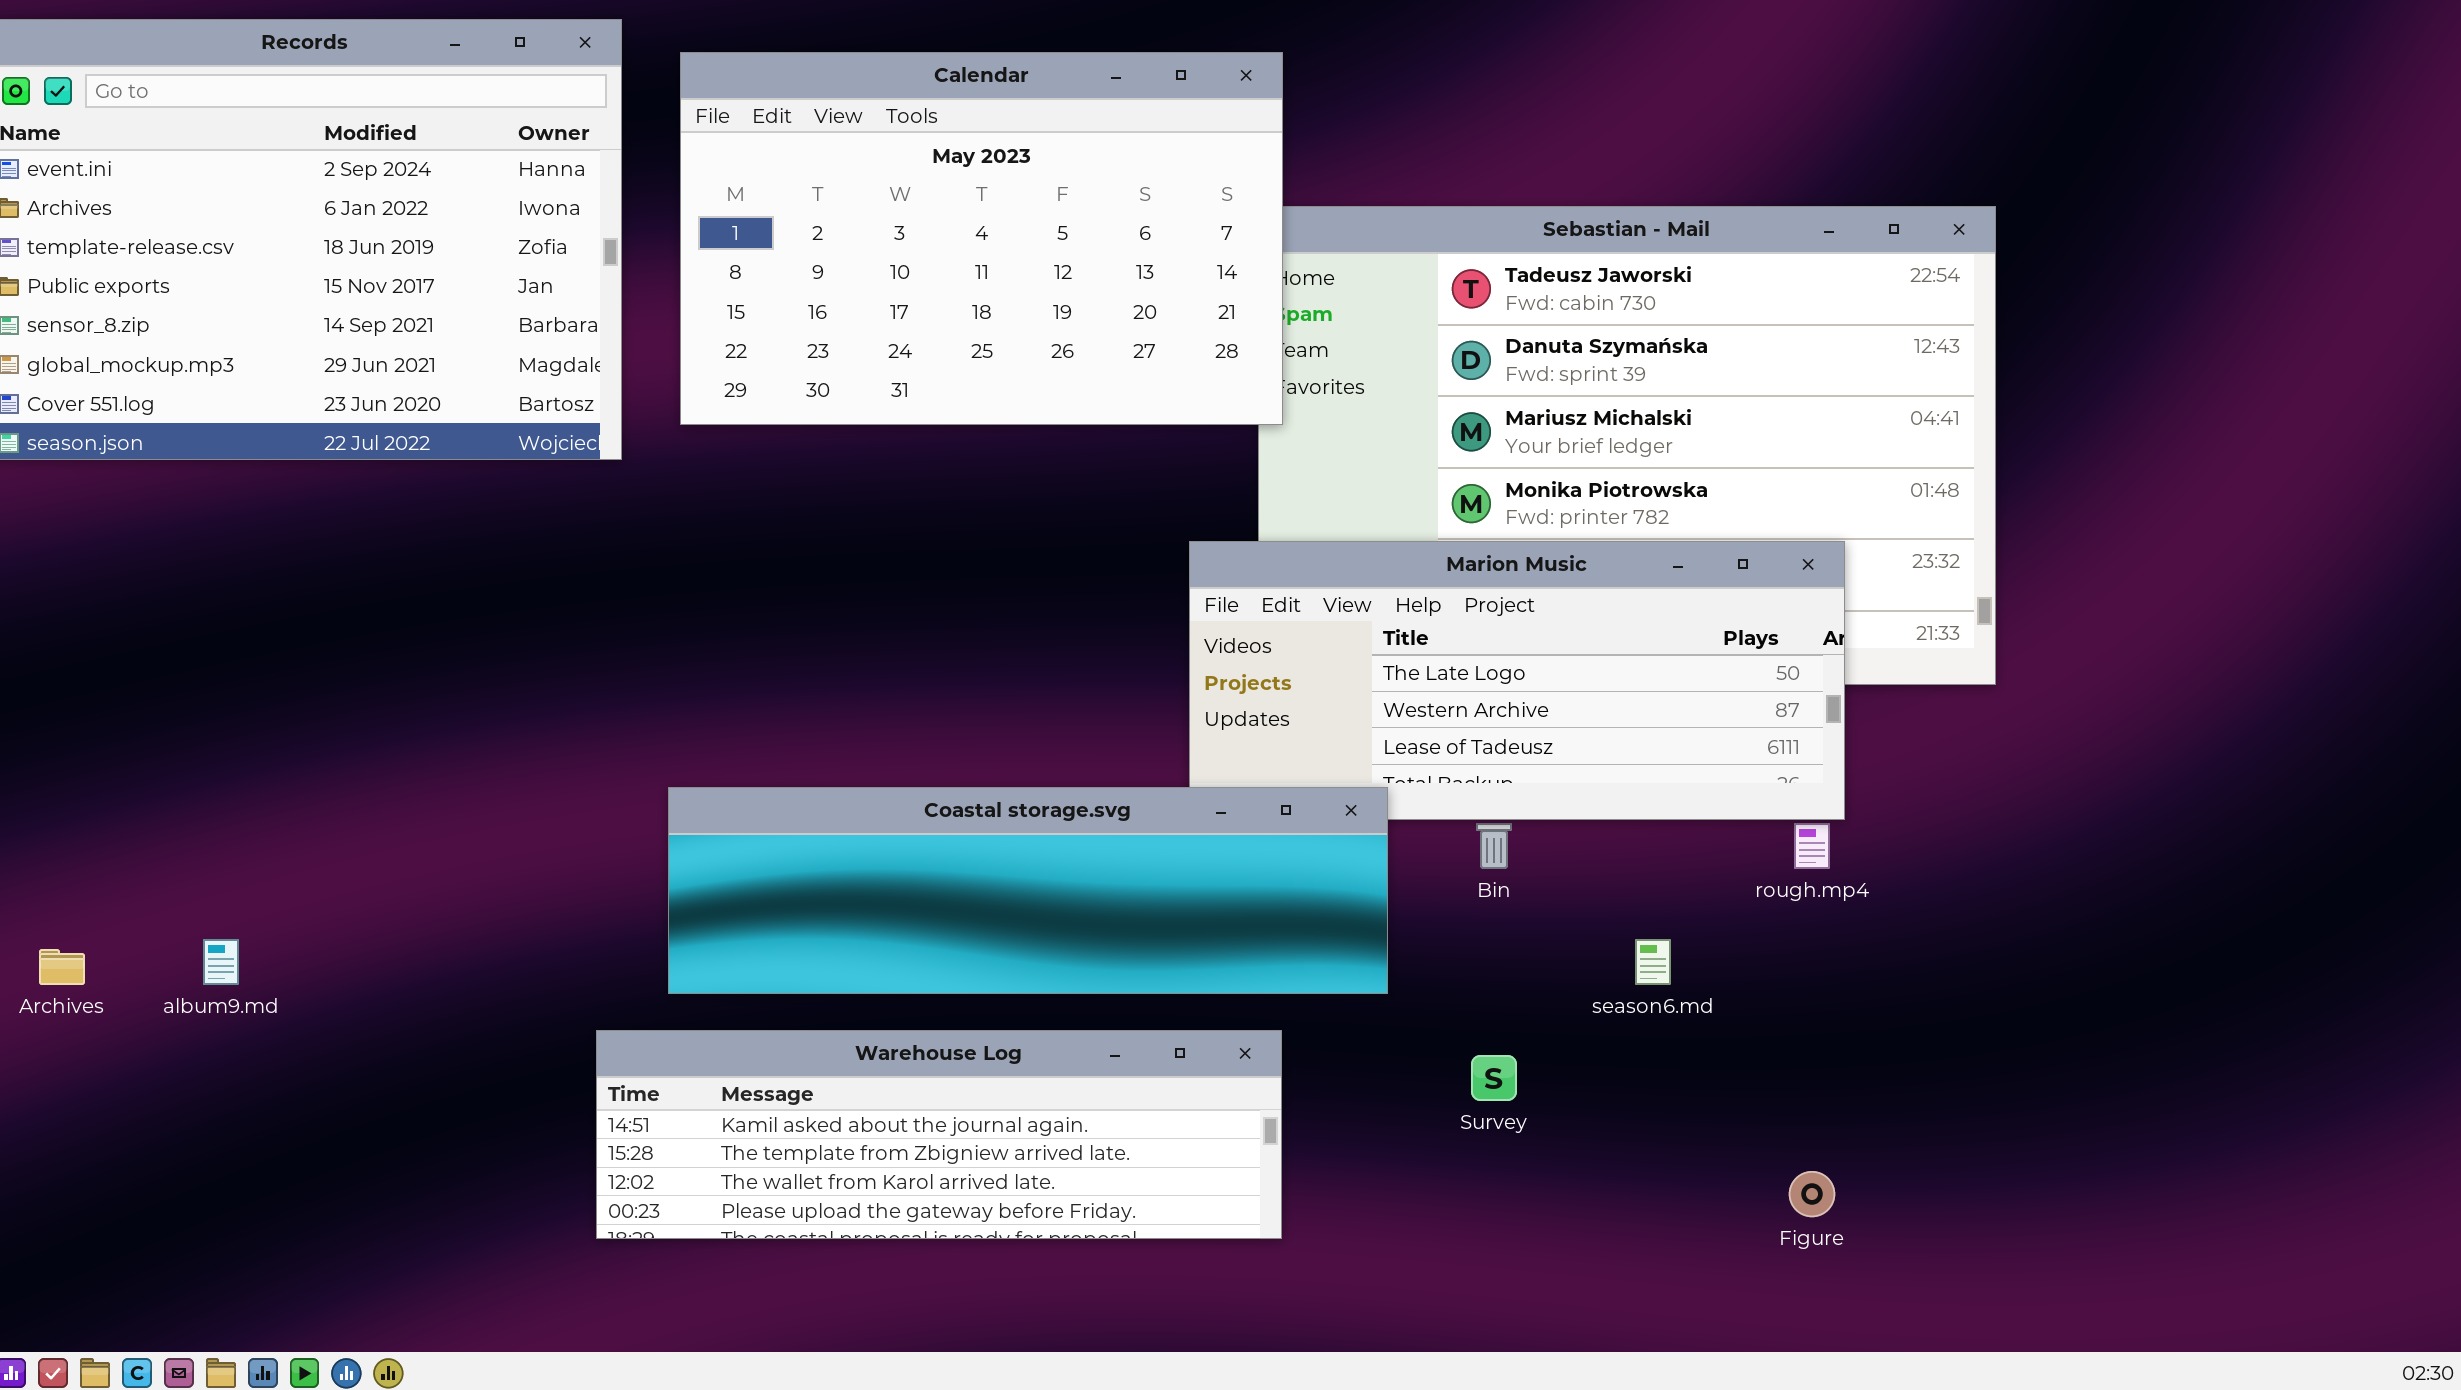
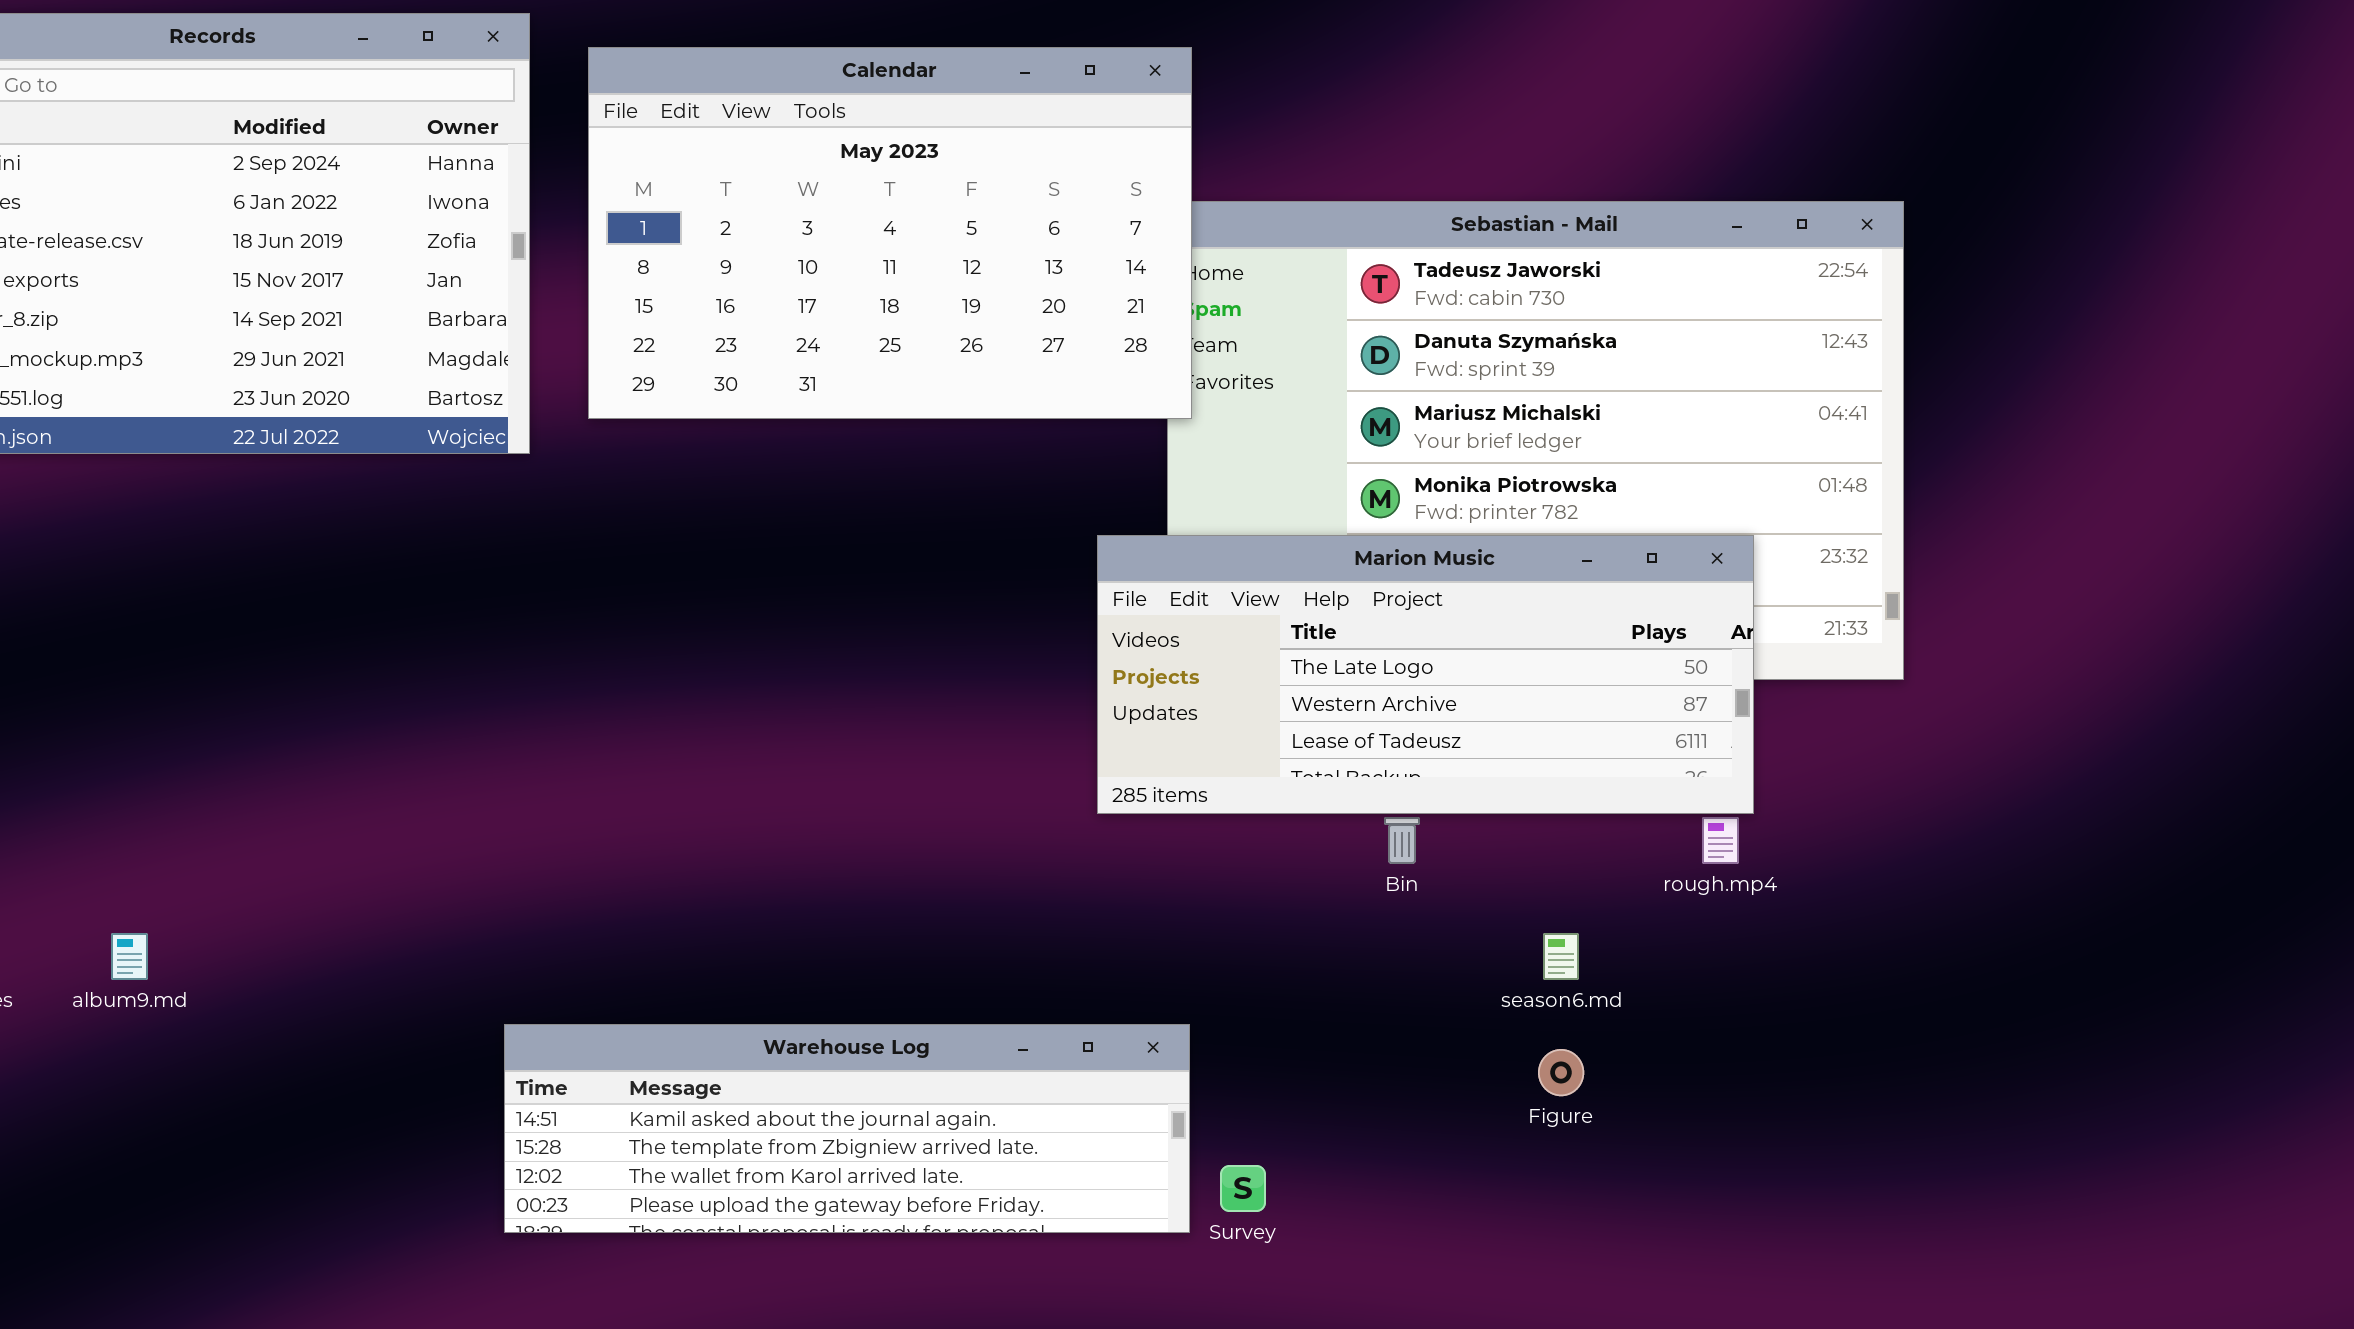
Coastal storage.svg: [668,787,1388,994] -> none, closed
Survey: [1471,1055,1517,1101] -> [1220,1165,1266,1212], moved
Figure: [1789,1171,1835,1217] -> [1538,1049,1584,1096], moved

